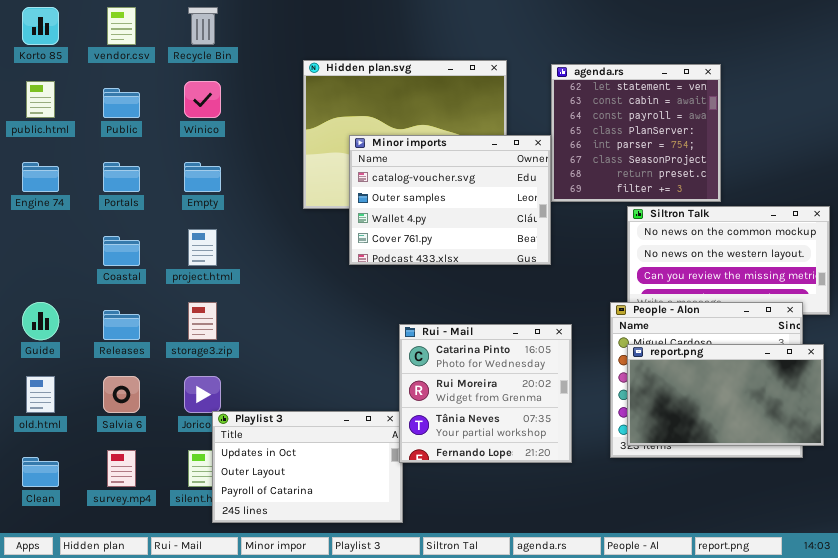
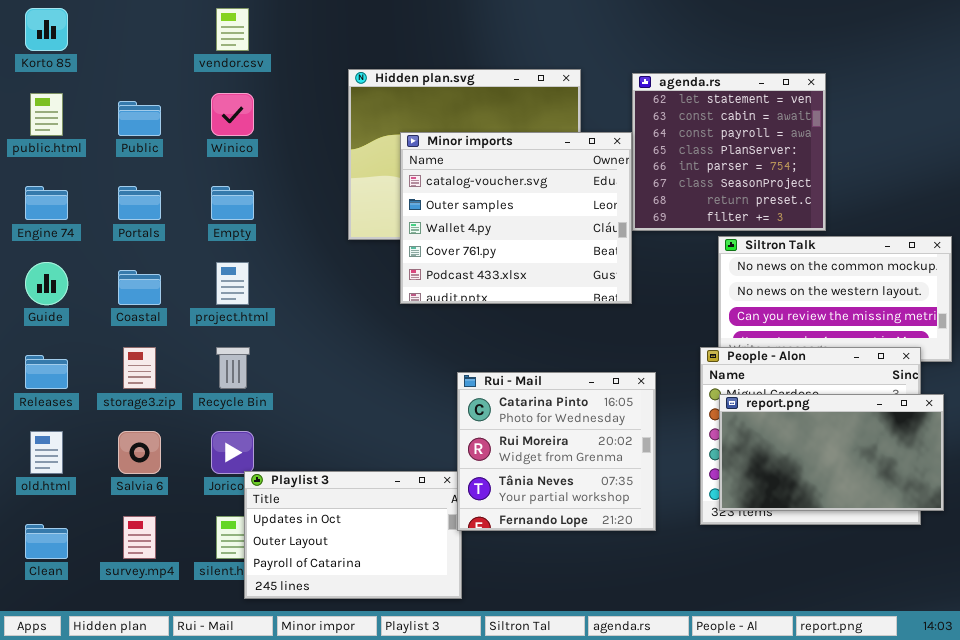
vendor.csv: [107,7,136,45] -> [216,8,249,51], moved
Recycle Bin: [188,7,218,45] -> [216,347,250,389], moved
Minor imports: [349,135,551,265] -> [400,132,632,304], resized
Guide: [22,302,59,340] -> [25,262,68,305], moved
storage3.zip: [188,302,217,340] -> [123,347,156,389], moved
Releases: [103,310,140,340] -> [25,355,68,389], moved

